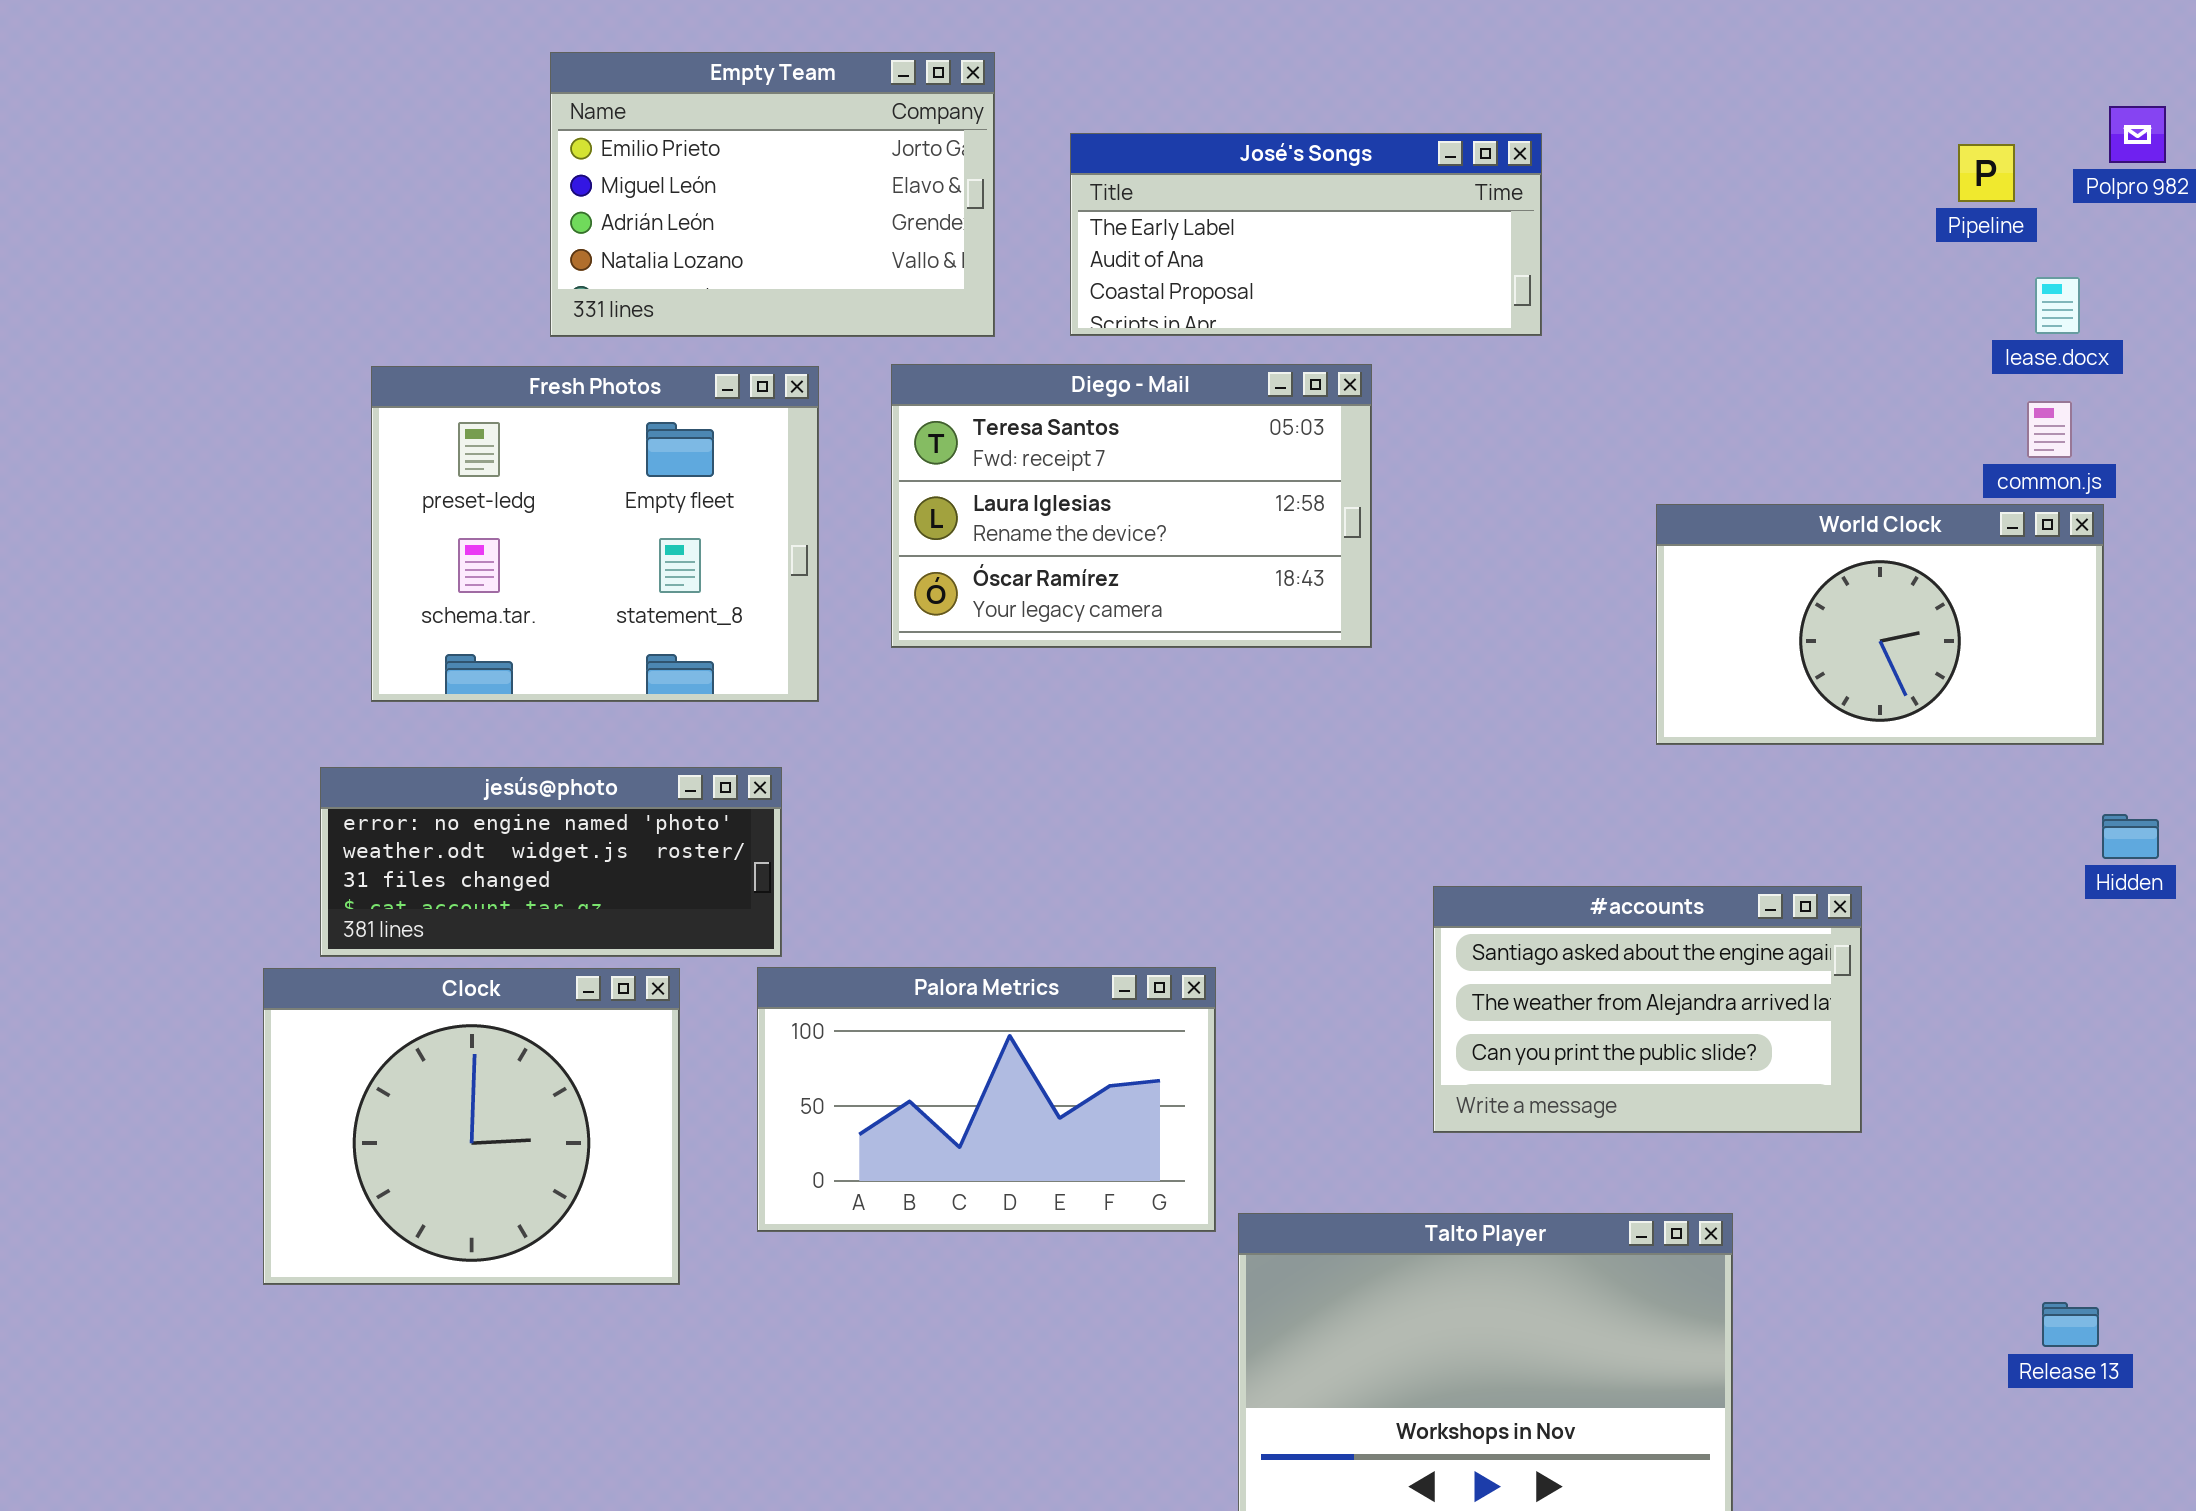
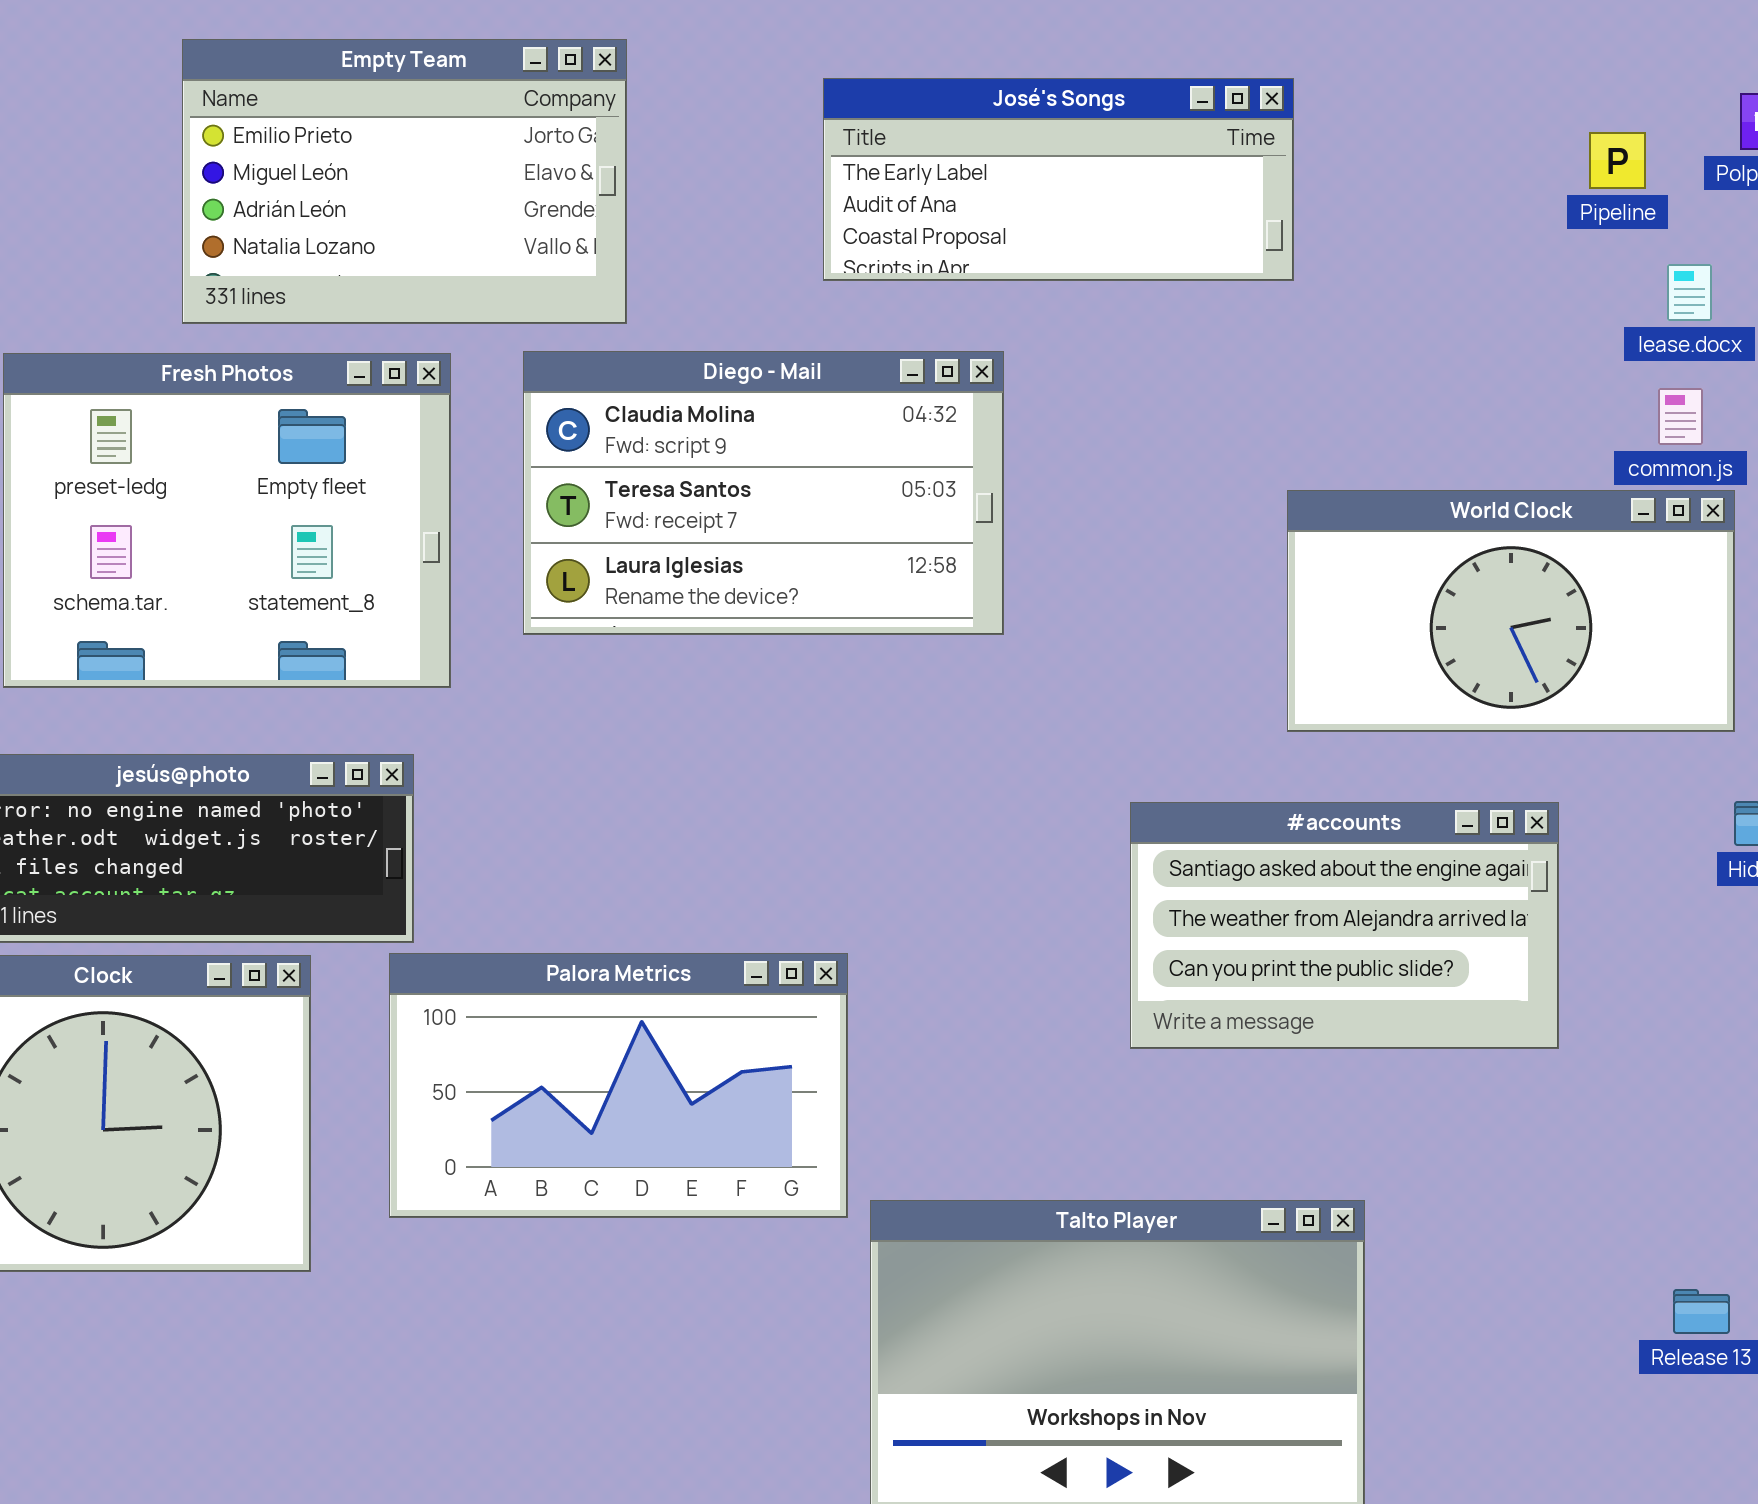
José's Songs: [1070,133,1542,336] -> [823,78,1294,281], moved
Diego - Mail: [891,364,1372,648] -> [523,351,1004,635], scrolled up 1 row
#accounts: [1433,886,1862,1133] -> [1130,802,1559,1049], moved

